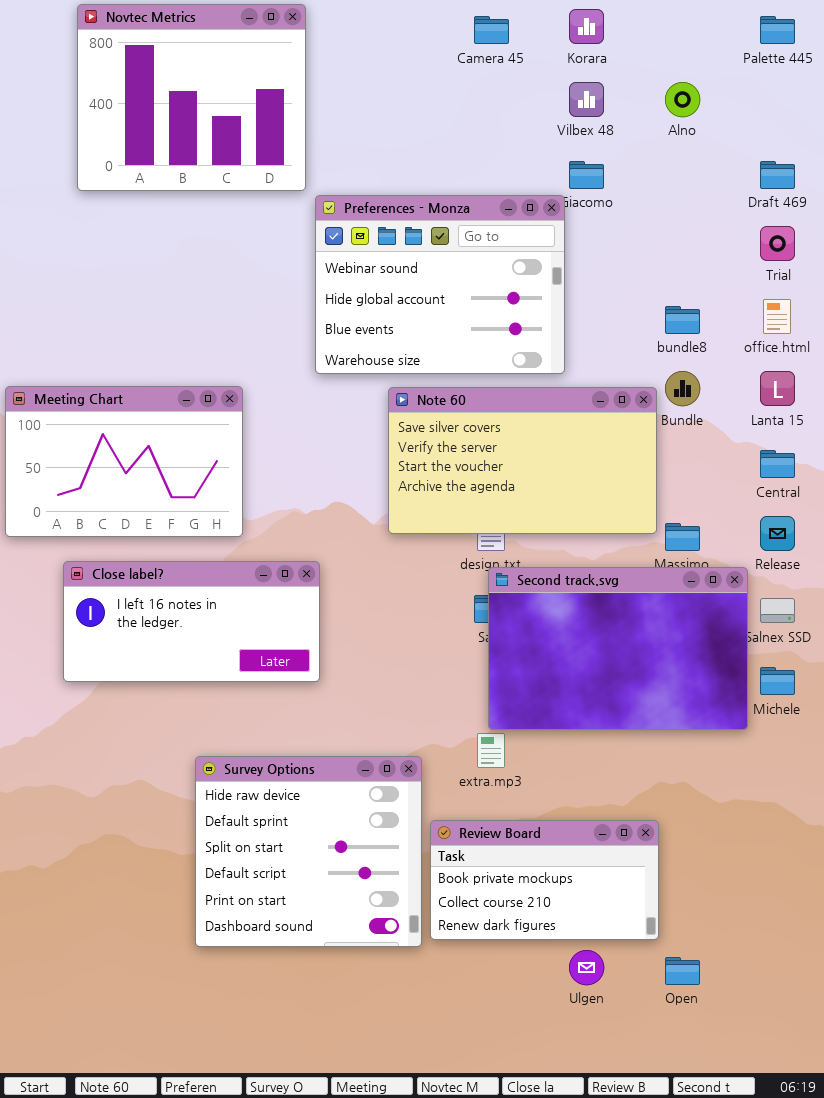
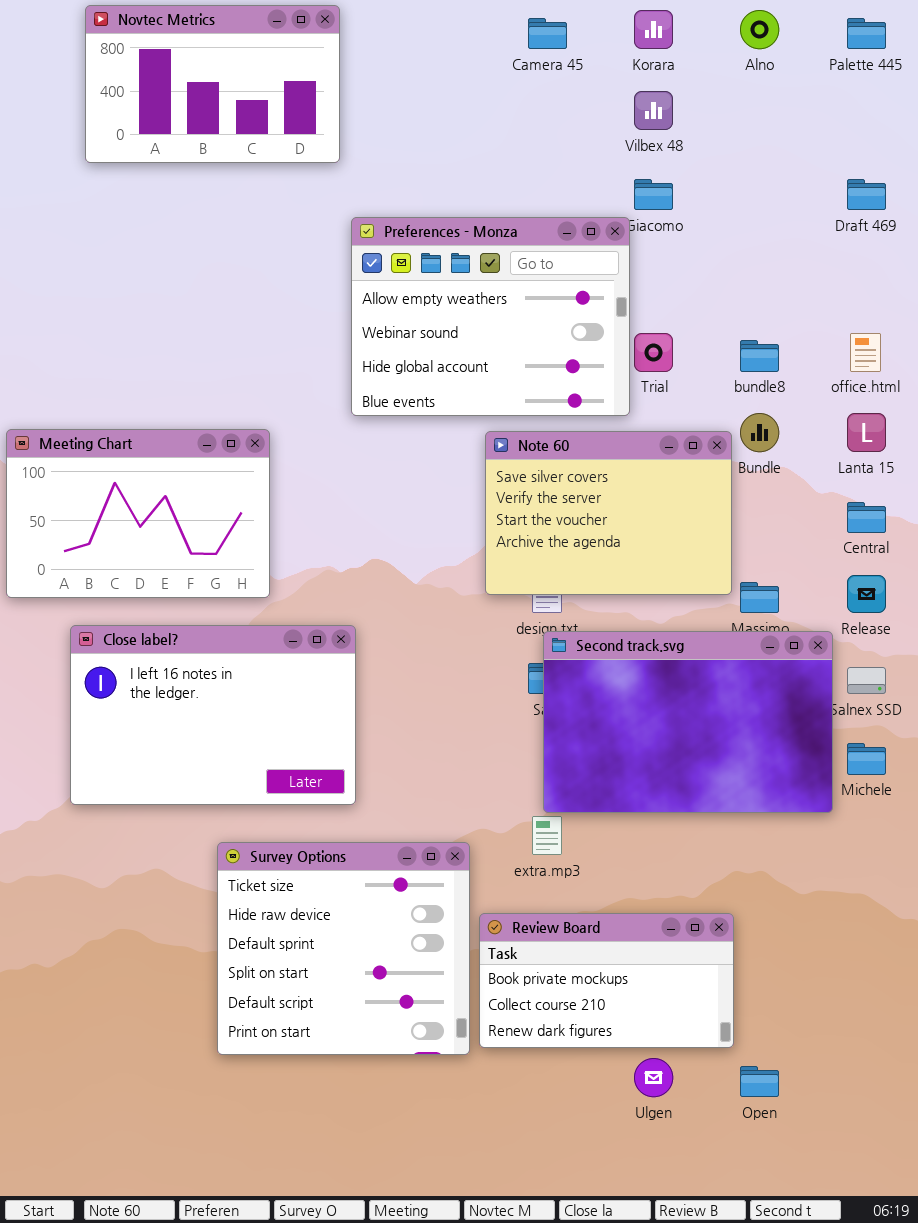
Novtec Metrics: [77,4,306,191] -> [85,5,340,163], resized
Alno: [665,82,700,117] -> [740,10,779,49], moved
Preferences - Monza: [315,195,565,374] -> [351,217,630,416], scrolled up 1 row
Trial: [760,226,795,261] -> [634,333,673,372], moved
Note 60: [388,387,657,534] -> [485,431,732,595], resized
Close label?: [63,561,320,682] -> [70,625,356,805], resized
Survey Options: [195,756,422,947] -> [217,842,470,1055], scrolled up 1 row

